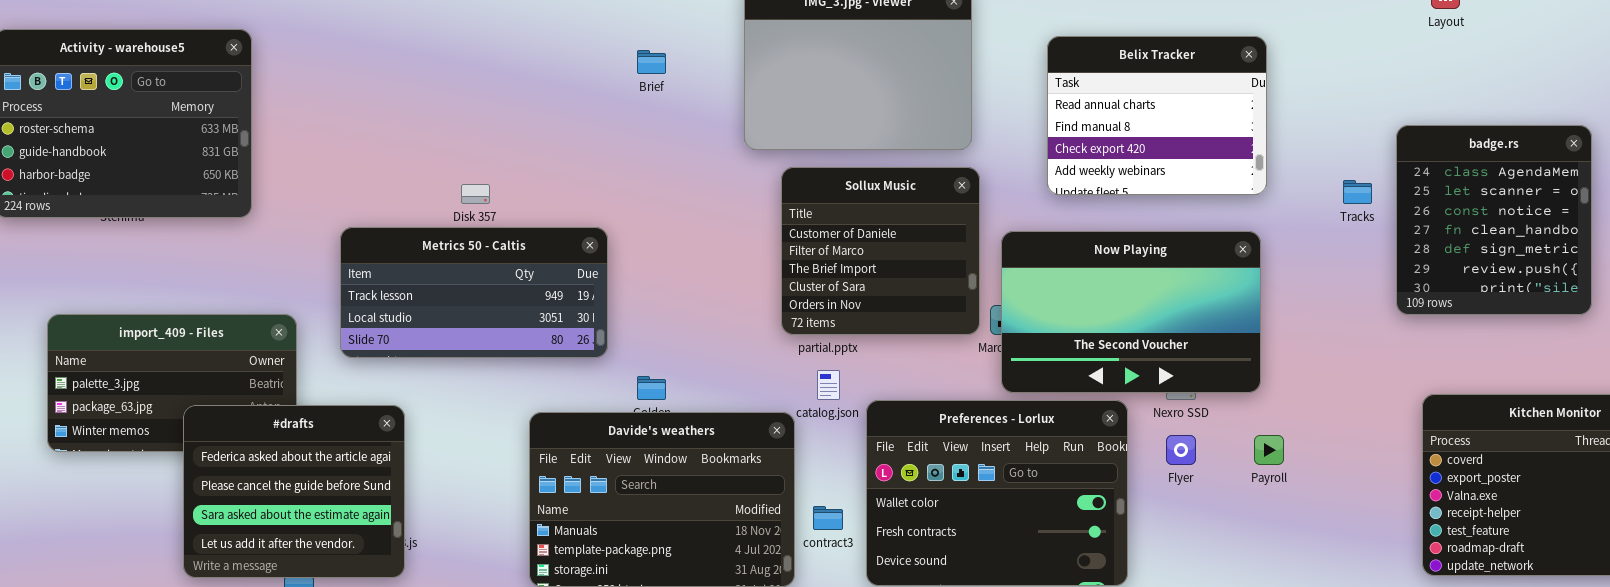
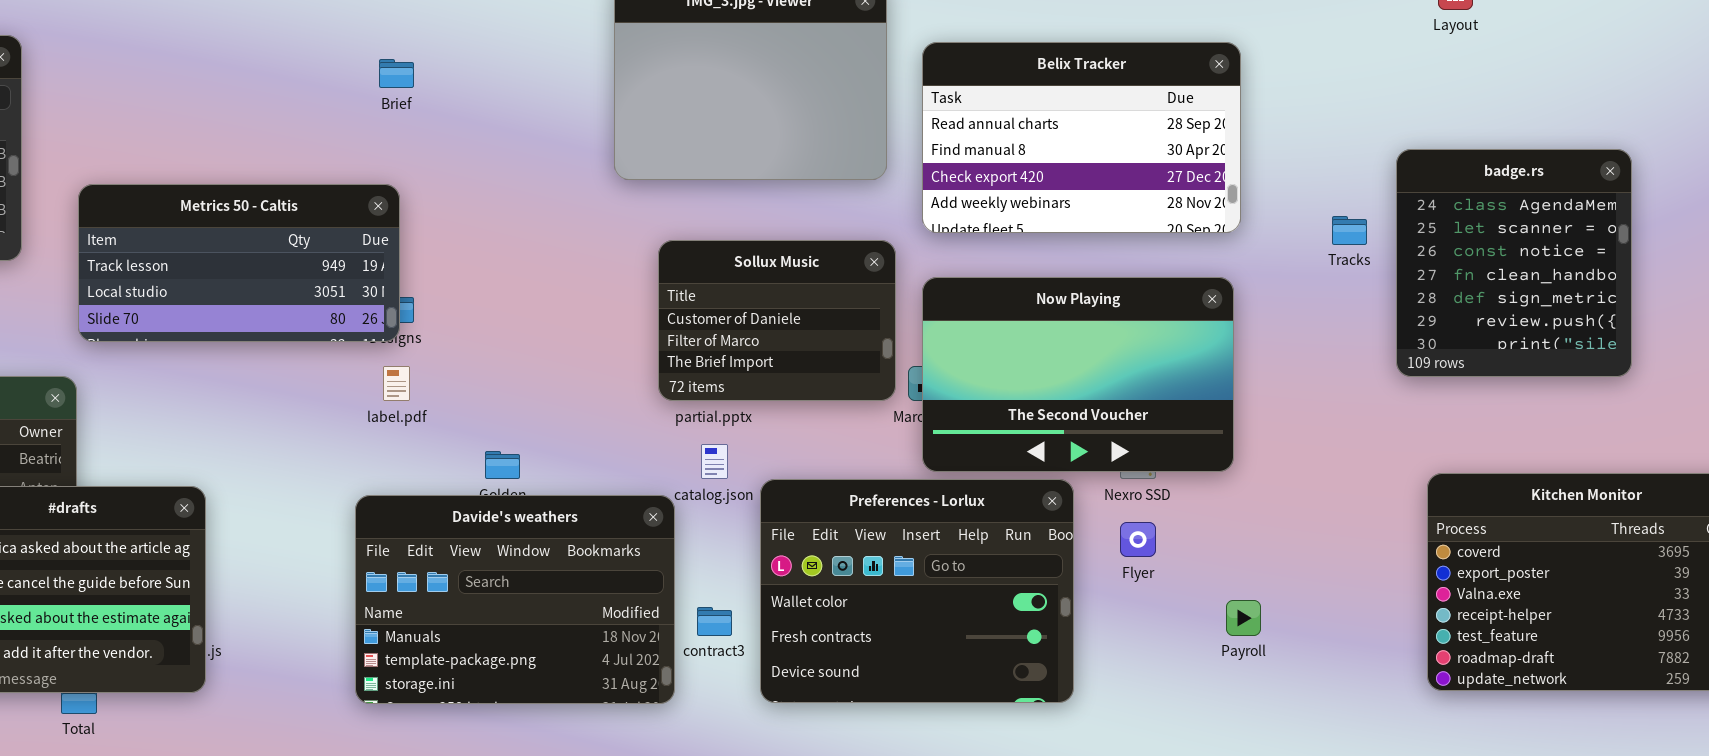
Belix Tracker: [1047,36,1267,195] -> [922,42,1241,233], resized
Brief: [637,50,666,74] -> [379,59,414,88], moved
Sollux Music: [781,167,980,335] -> [658,240,896,401], resized
Metrics 50 - Caltis: [340,227,608,358] -> [78,184,400,342], moved
Payroll: [1254,435,1284,465] -> [1226,600,1261,636], moved

